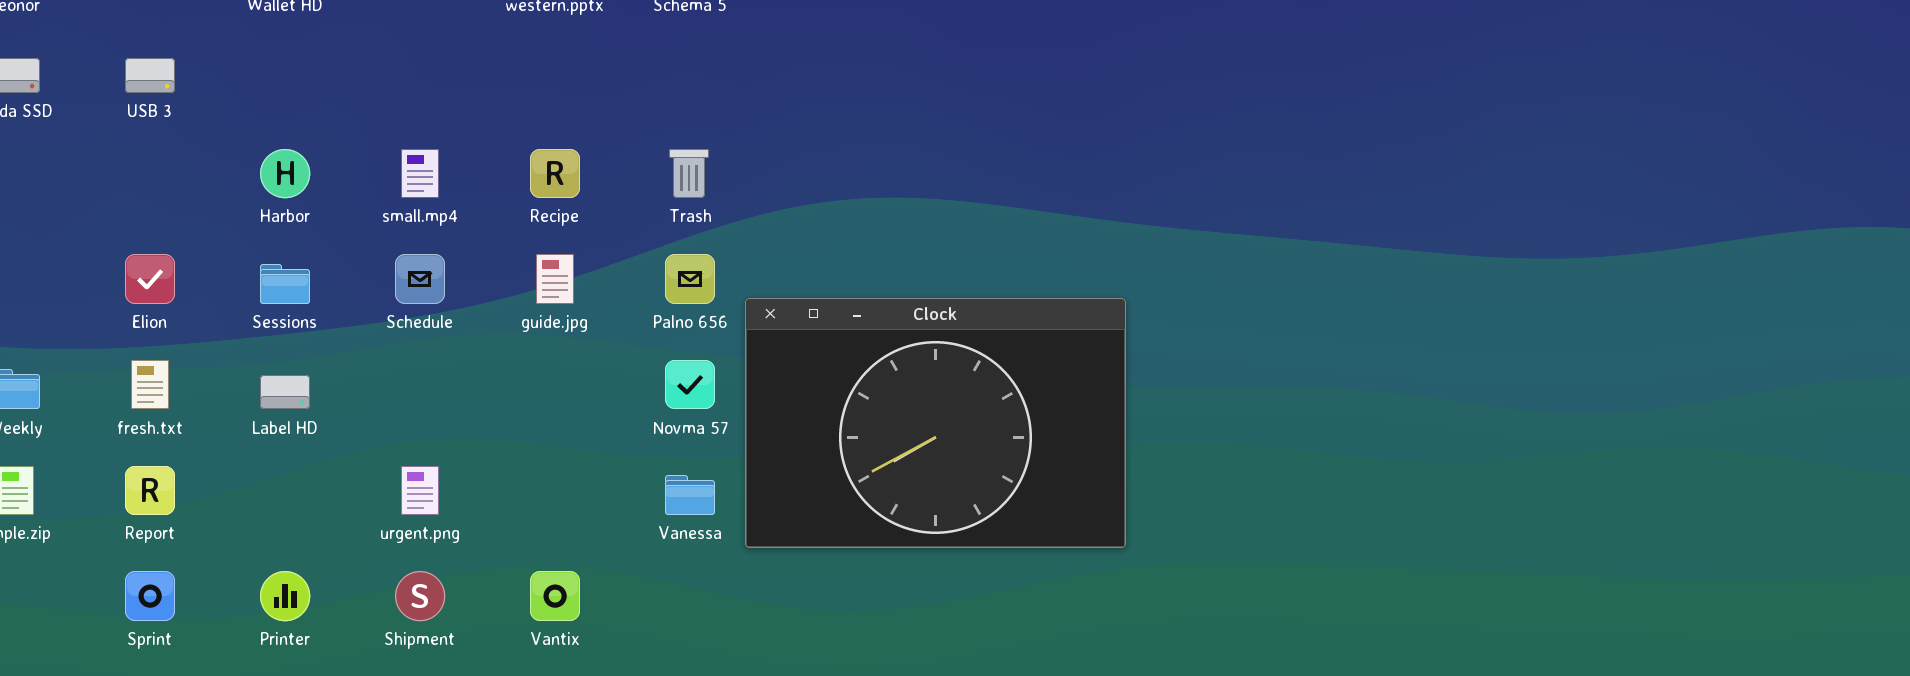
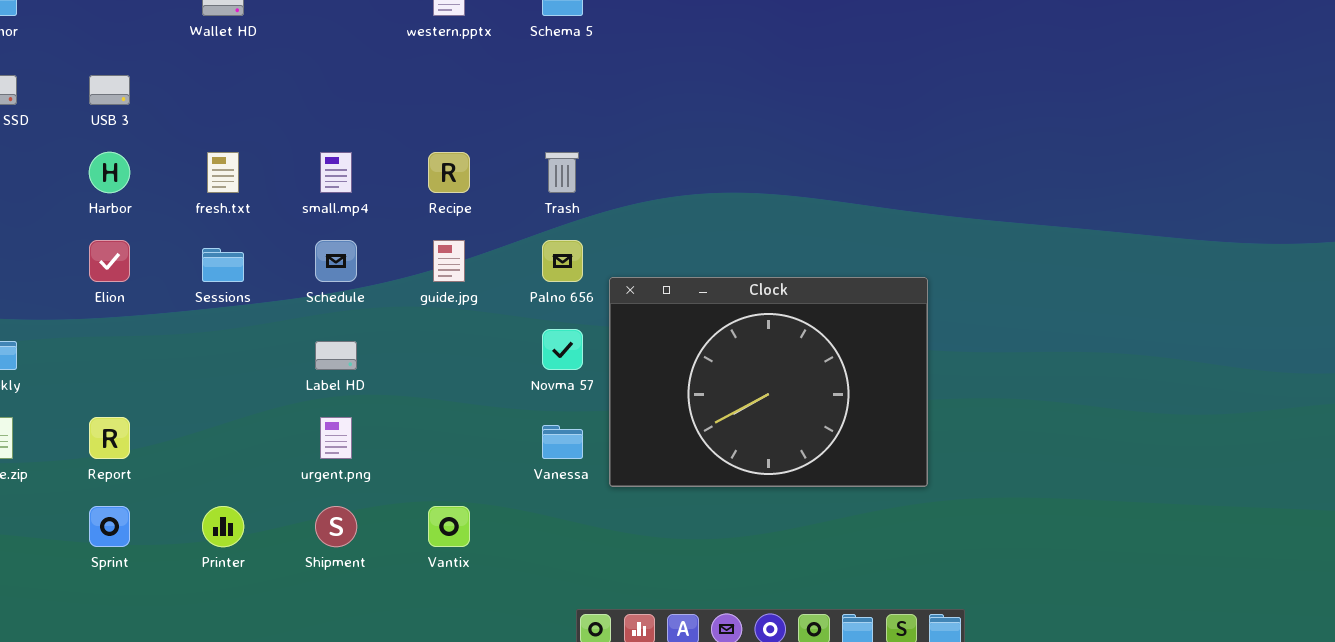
Harbor: [260,149,310,198] -> [89,152,130,193], moved
fresh.txt: [131,360,169,409] -> [207,152,239,193], moved
Label HD: [260,375,310,409] -> [315,341,357,370], moved

